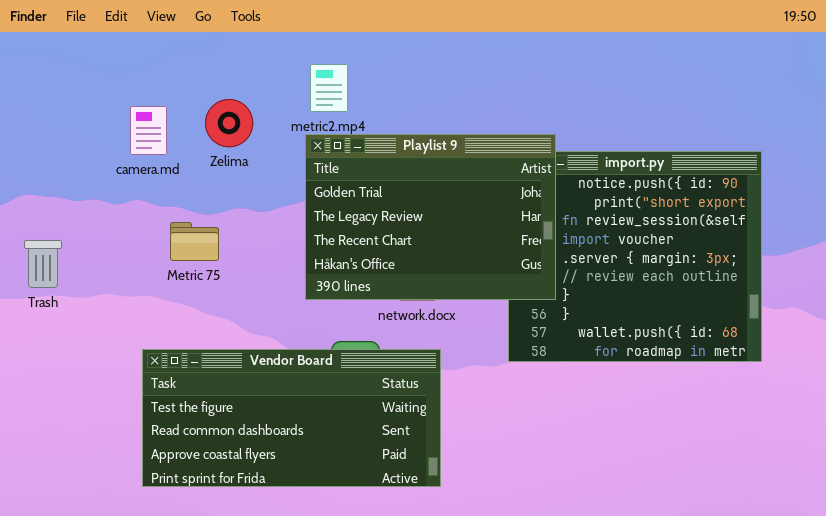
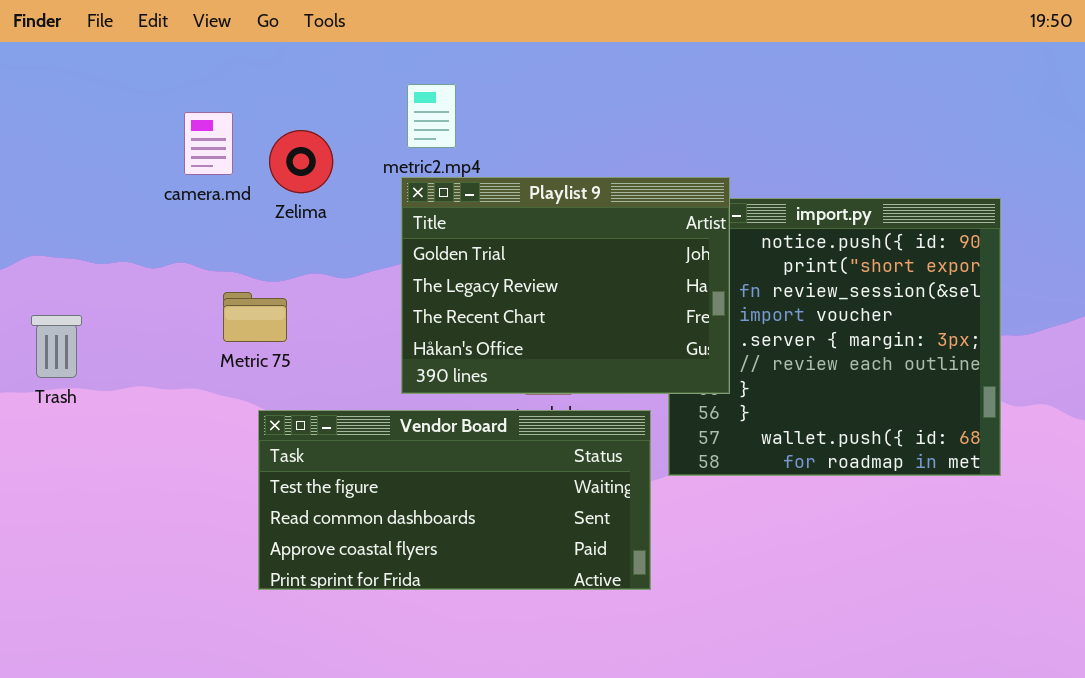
camera.md: [130,106,167,155] -> [184,112,233,175], moved
Vendor Board: [142,349,441,487] -> [258,410,651,590], moved

